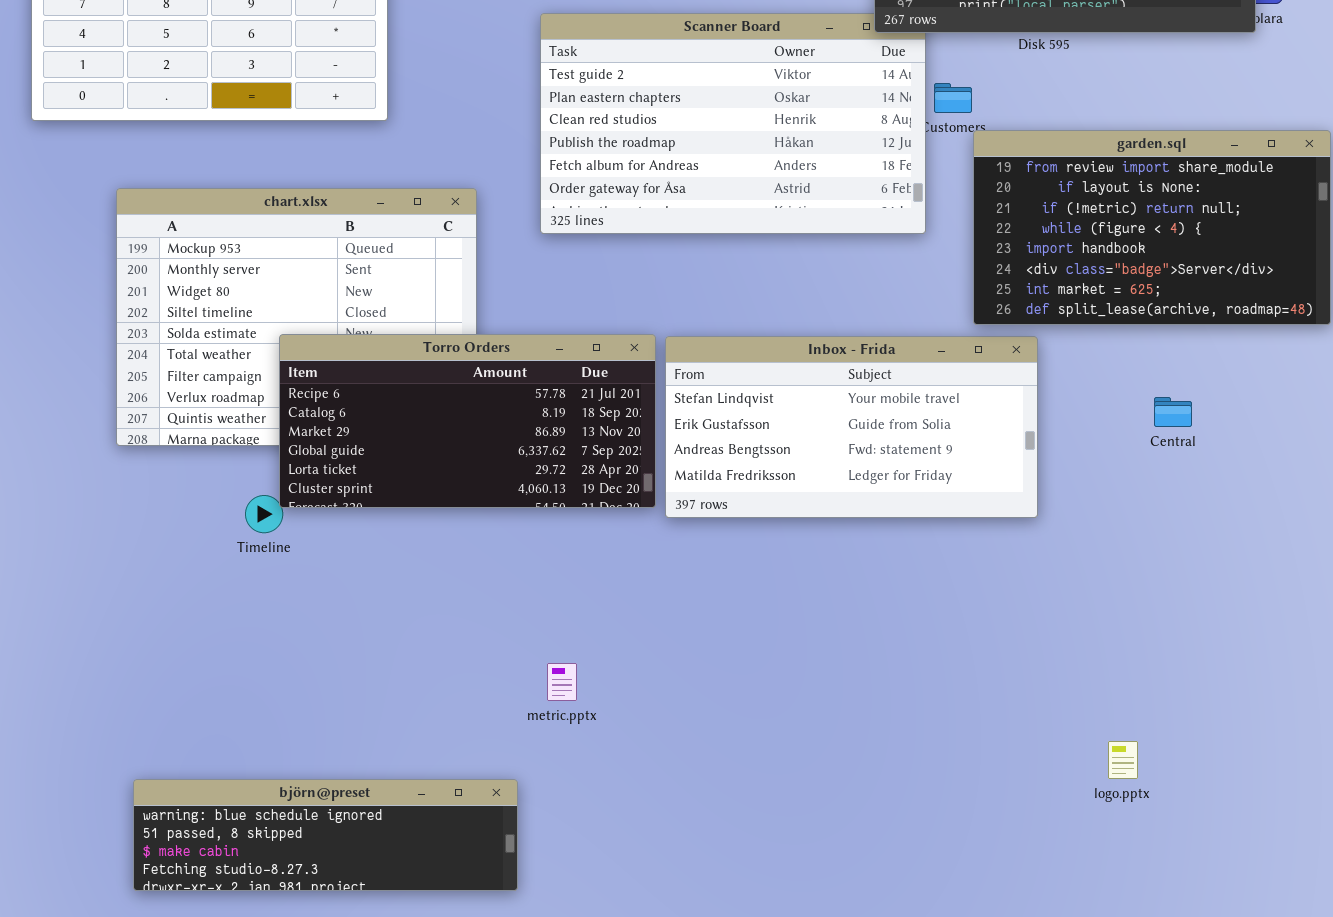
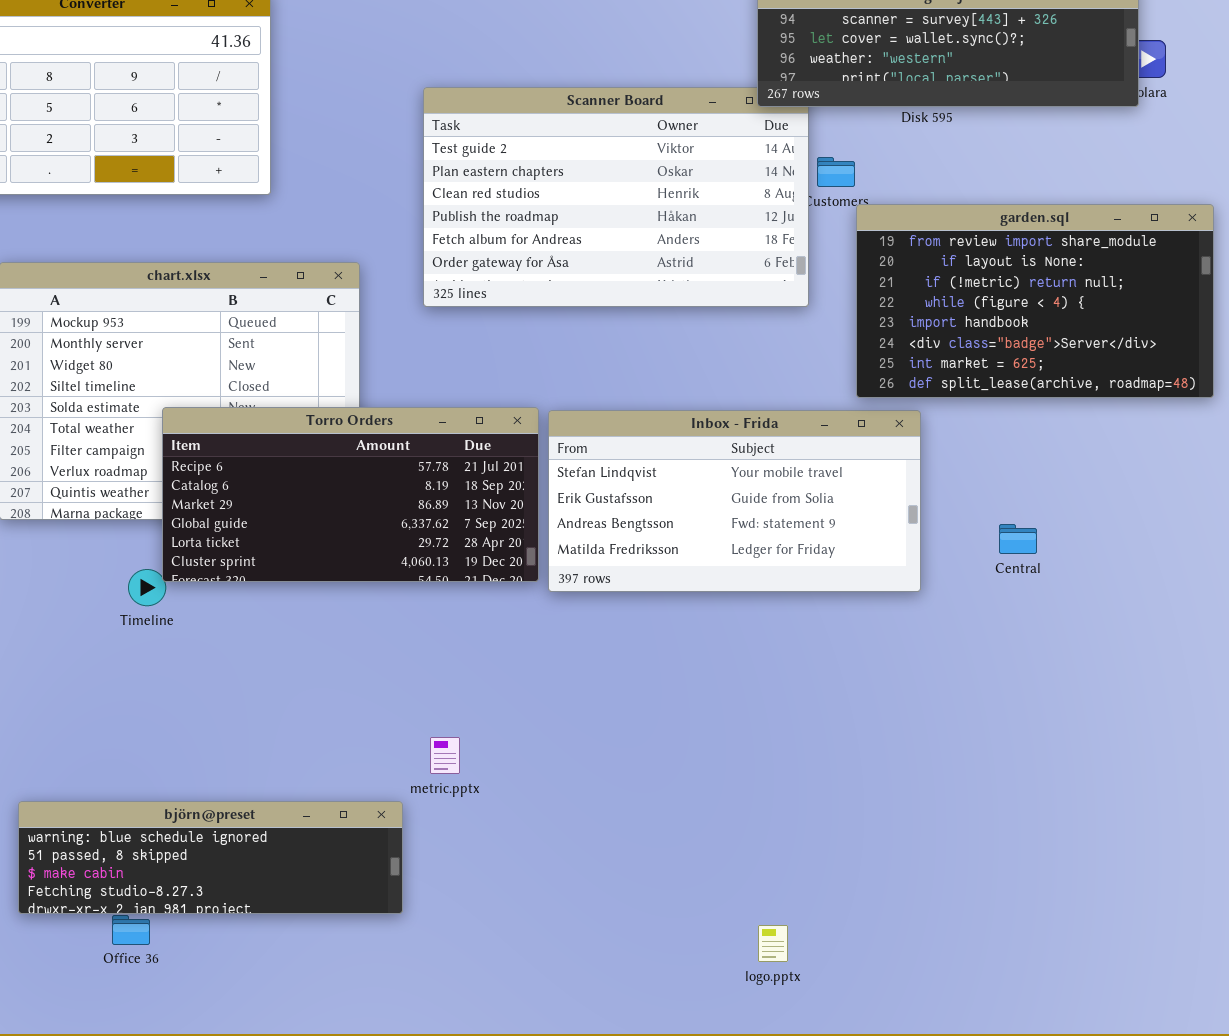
Central: [1154,397,1192,427] -> [999,524,1037,554], moved
logo.pptx: [1108,741,1138,779] -> [758,925,788,962], moved
björn@preset: [133,779,518,891] -> [18,801,403,914], moved

